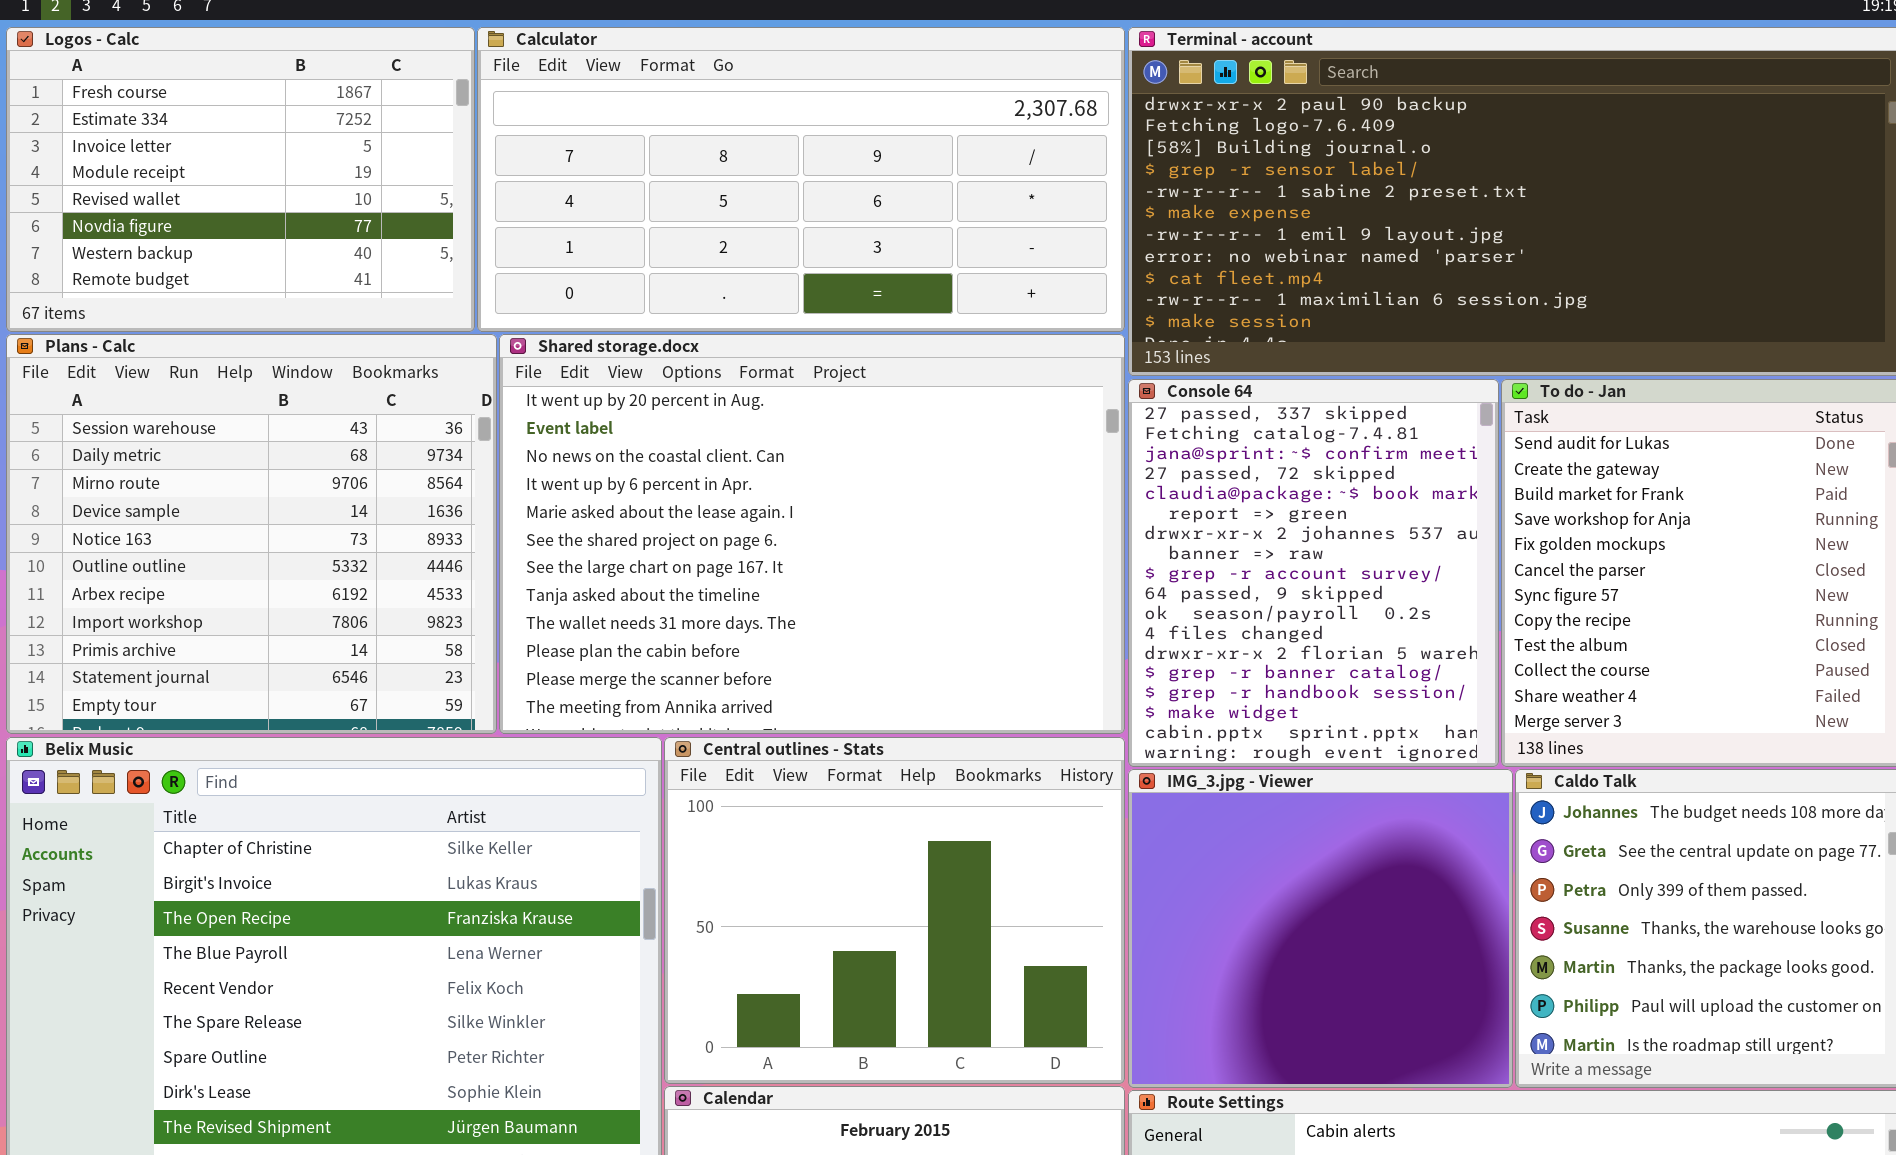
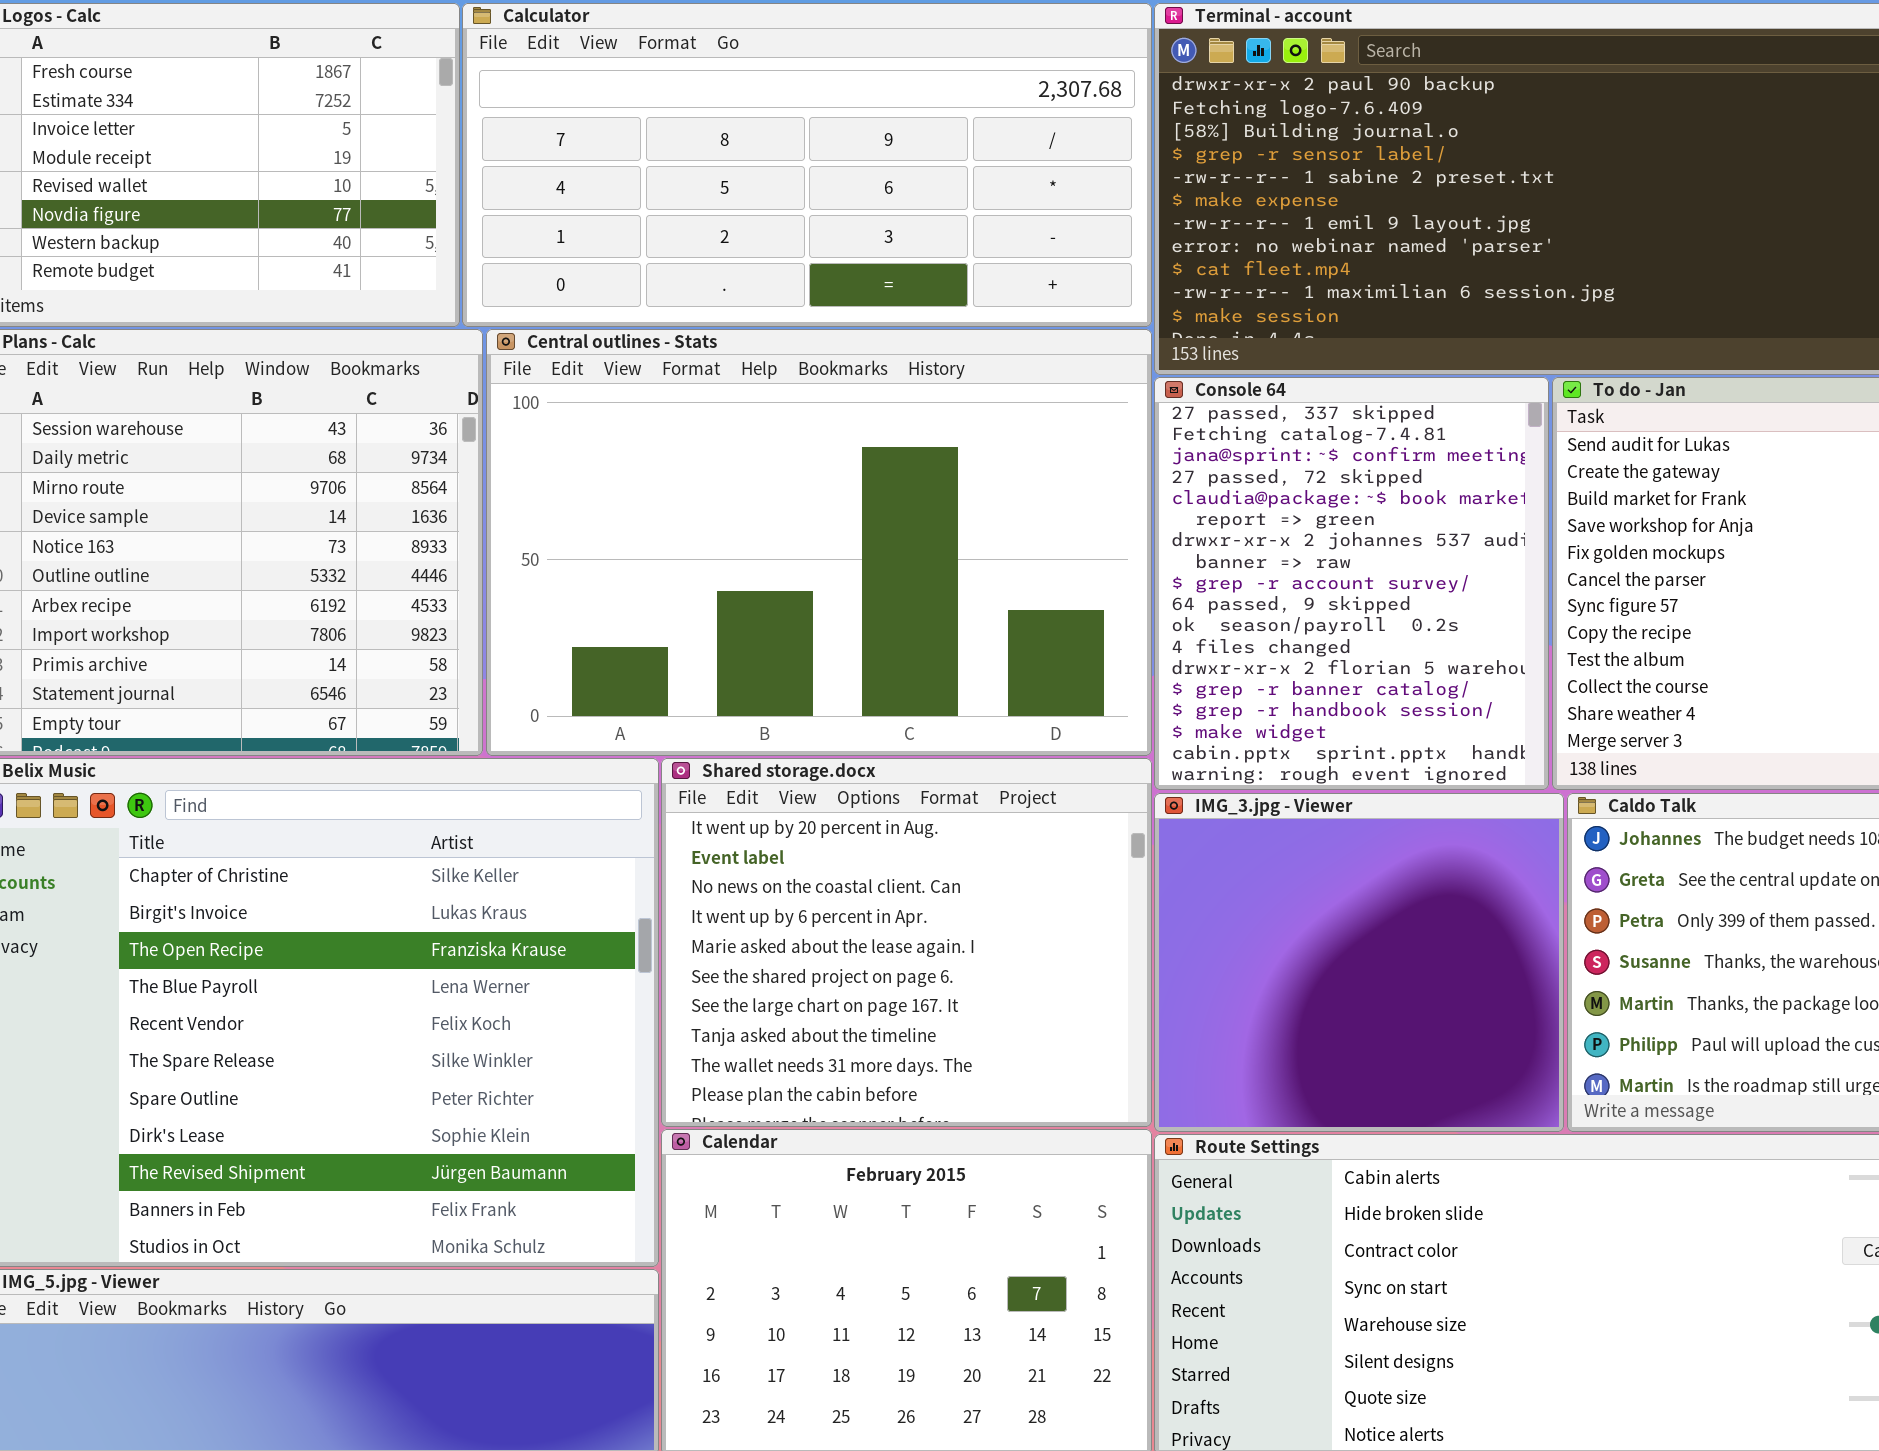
Shared storage.docx: [499,334,1125,734] -> [661,758,1152,1127], moved, resized
Central outlines - Stats: [664,737,1125,1084] -> [486,329,1152,756], moved, resized

